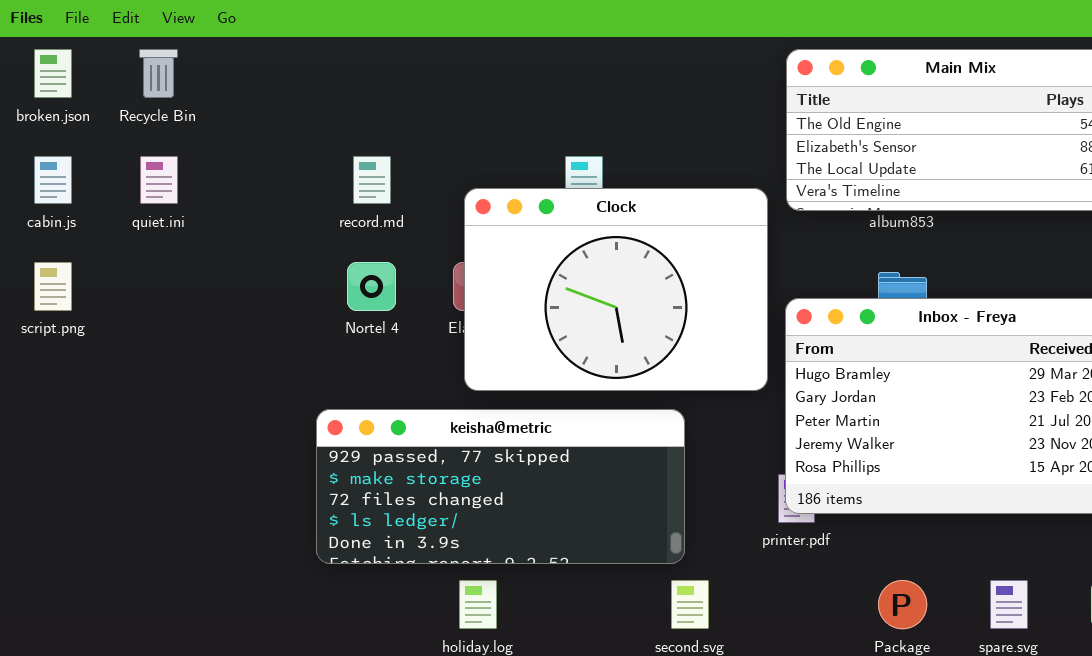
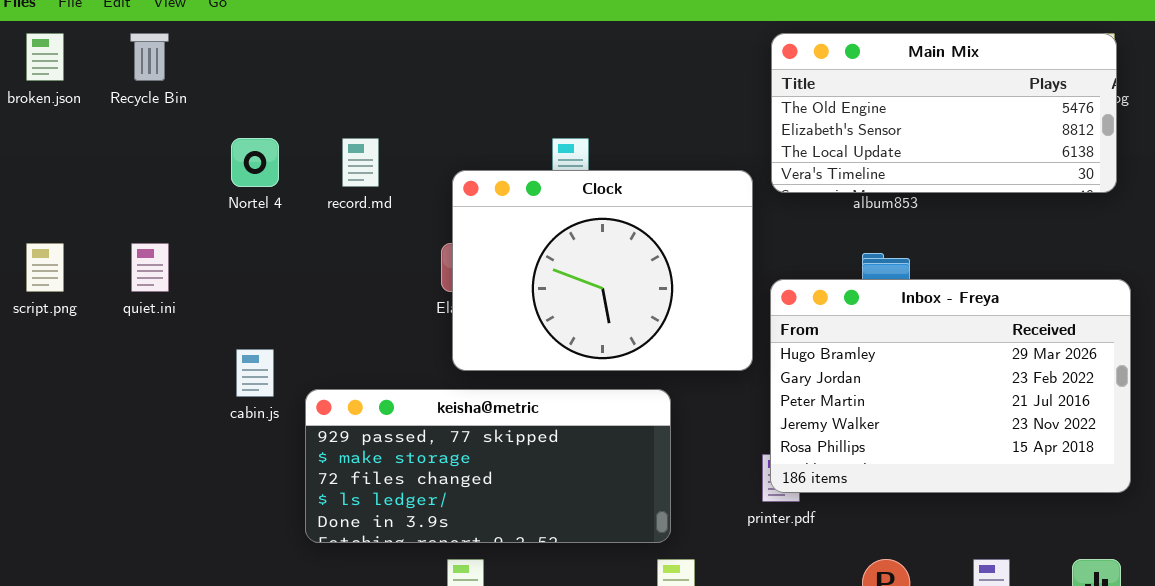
cabin.js: [34,156,72,204] -> [236,349,274,397], moved
quiet.ini: [140,156,178,204] -> [131,243,169,292], moved
Nortel 4: [347,262,396,311] -> [231,138,279,187], moved

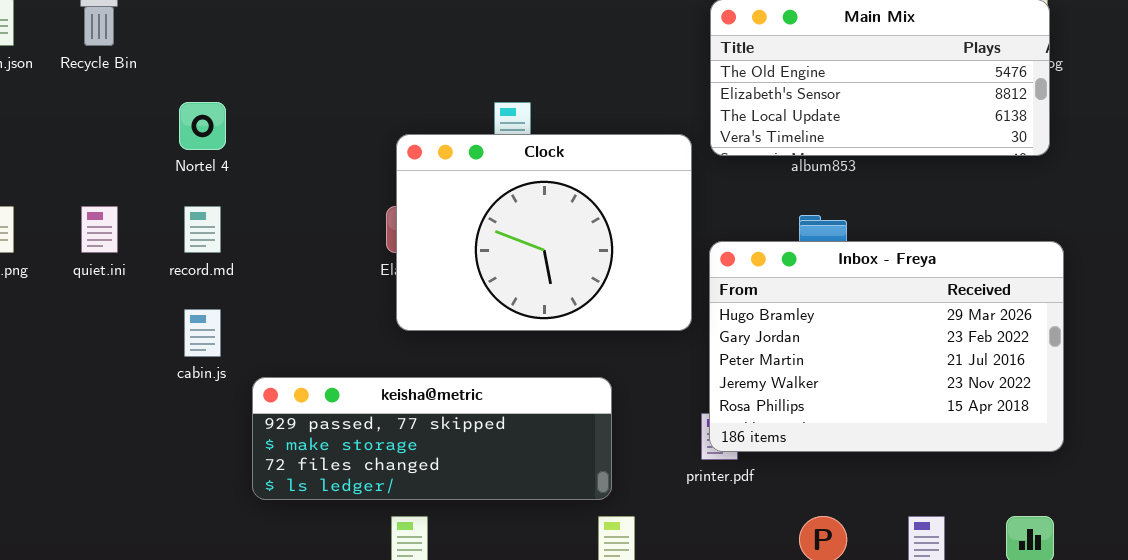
record.md: [342,138,379,187] -> [184,206,221,253], moved
keisha@metric: [305,389,671,543] -> [252,377,612,500], resized

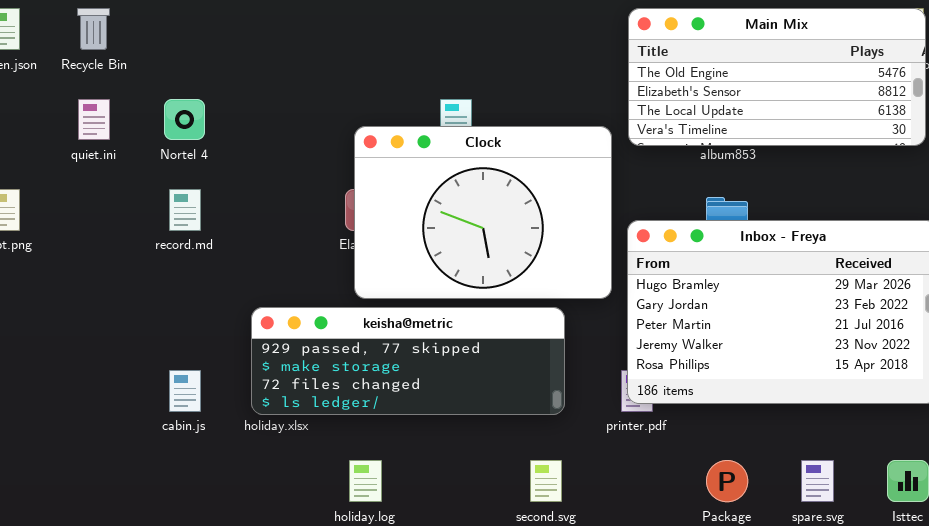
quiet.ini: [81,206,118,253] -> [78,99,110,140], moved
cabin.js: [184,309,221,357] -> [169,370,201,412], moved
keisha@metric: [252,377,612,500] -> [251,307,565,415], moved

